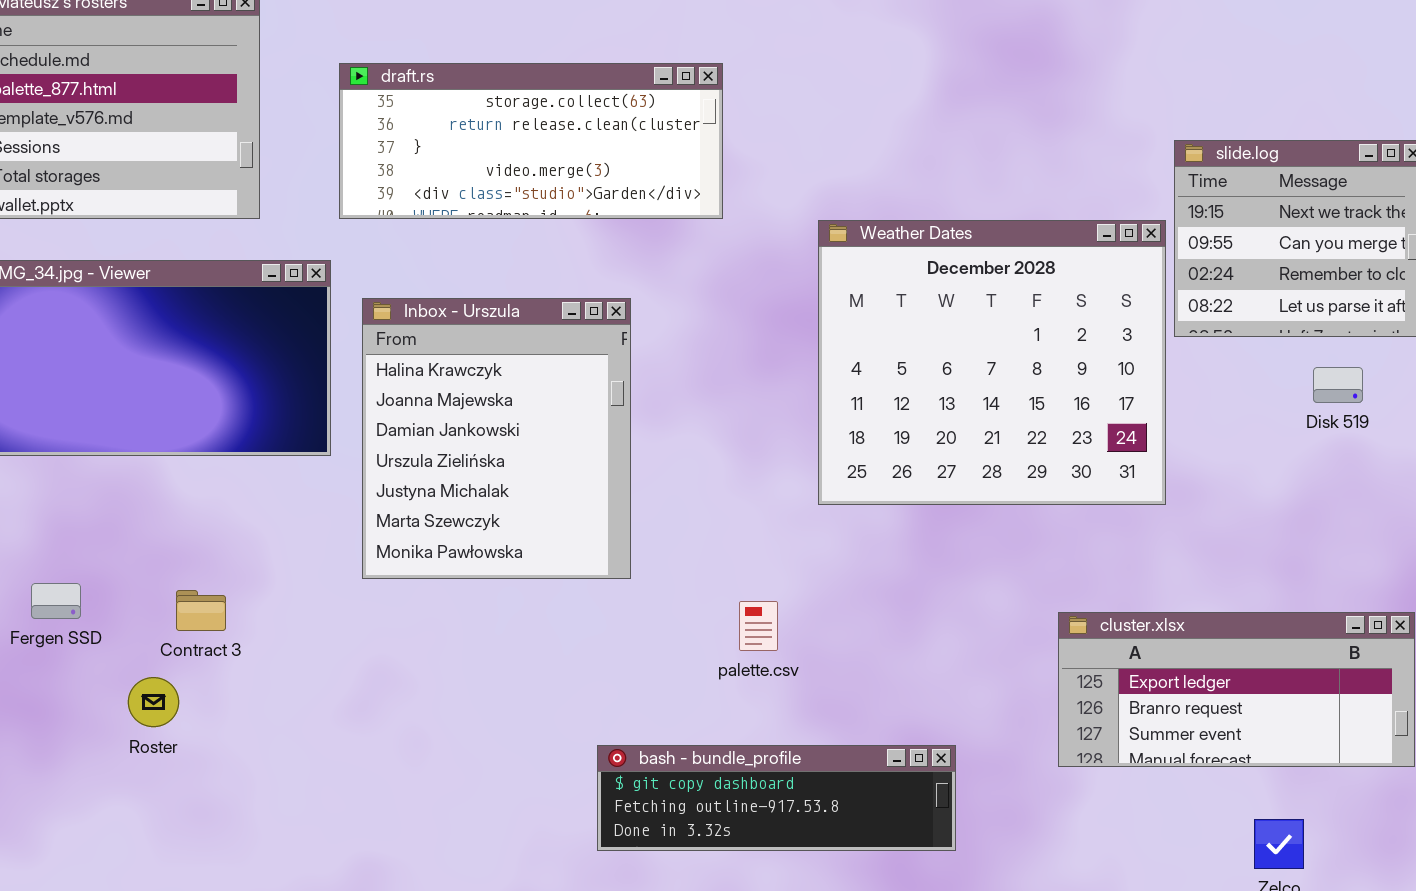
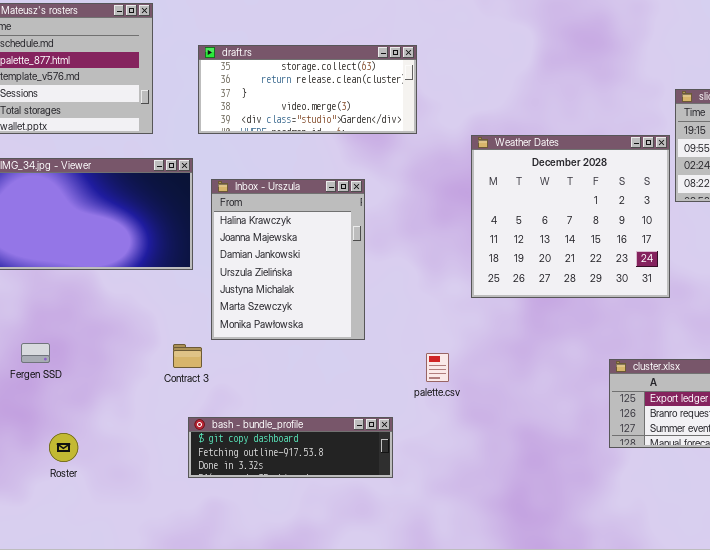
Contract 3: [176,590,226,631] -> [173,344,202,368], moved
Roster: [128,677,179,727] -> [49,433,78,462], moved
bash - bundle_profile: [597,745,956,851] -> [188,417,393,478], moved

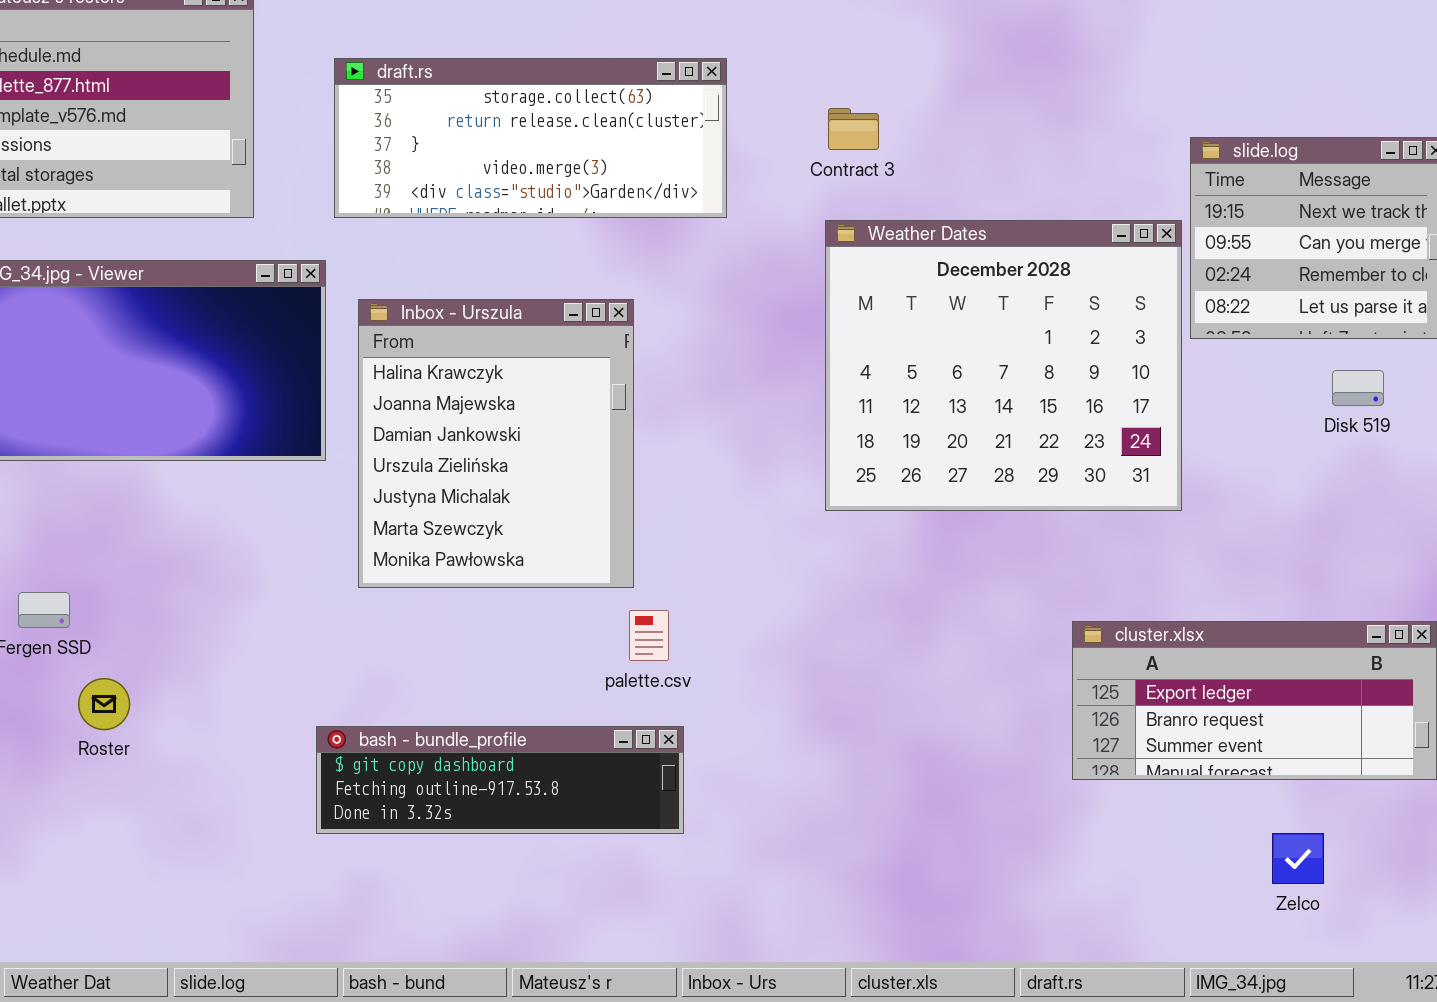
Contract 3: [173,344,202,368] -> [828,108,879,150], moved
palette.csv: [426,353,449,382] -> [629,610,669,661], moved
Roster: [49,433,78,462] -> [78,678,130,730], moved

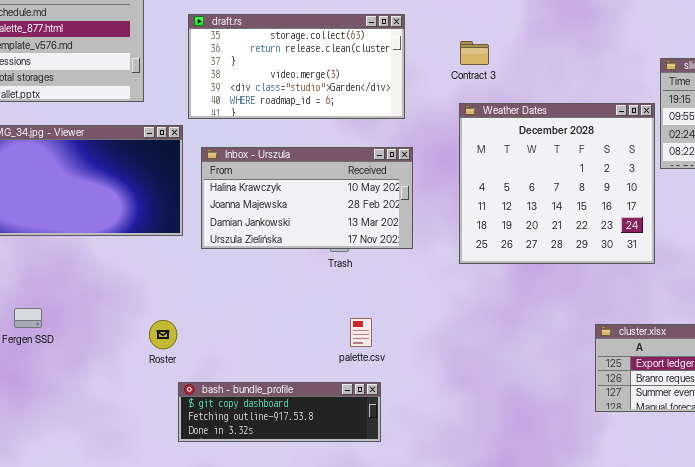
draft.rs: [334,58,727,218] -> [188,14,405,119], resized
Inbox - Urszula: [358,299,634,588] -> [201,147,413,249], resized
Roster: [78,678,130,730] -> [149,320,177,349], moved

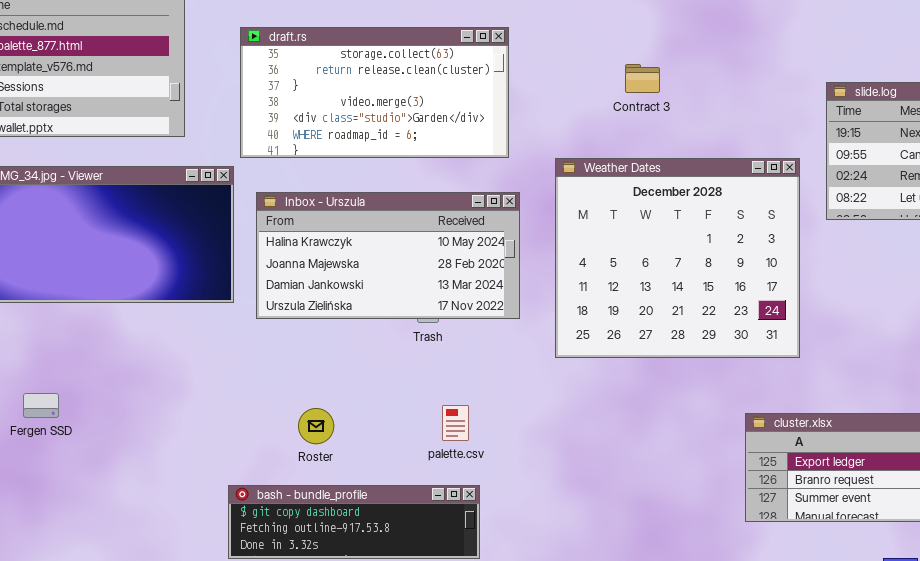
Contract 3: [460,41,489,65] -> [625,64,660,93], moved
Weather Dates: [459,103,655,264] -> [555,158,800,358], moved
Roster: [149,320,177,349] -> [298,408,334,444], moved

